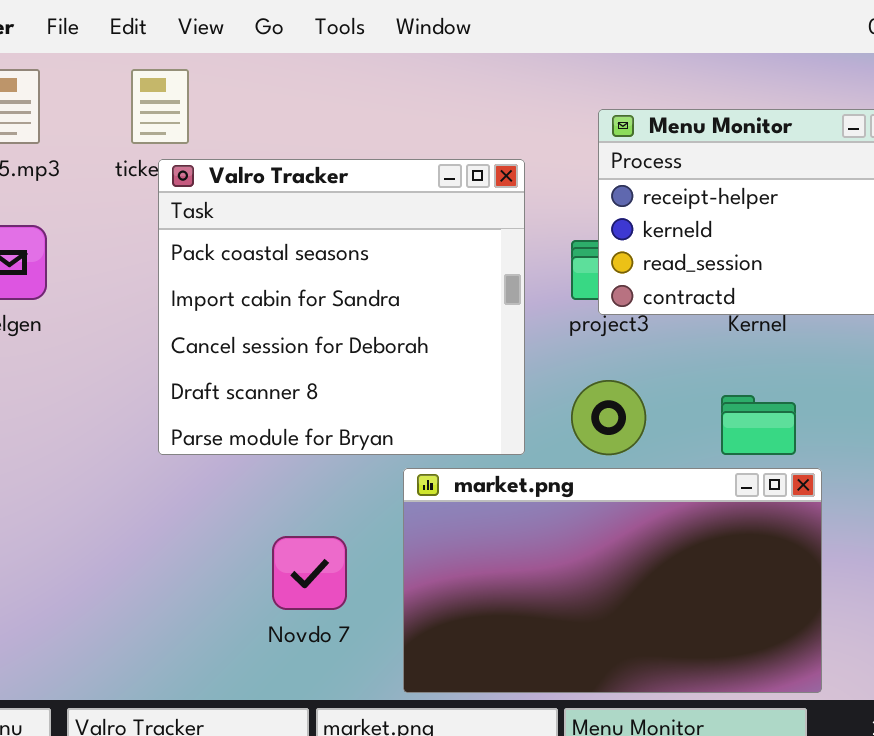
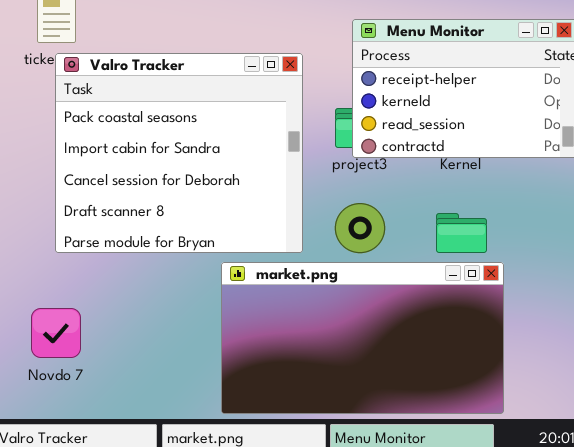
Novdo 7: [272,536,347,610] -> [31,308,81,358], moved

